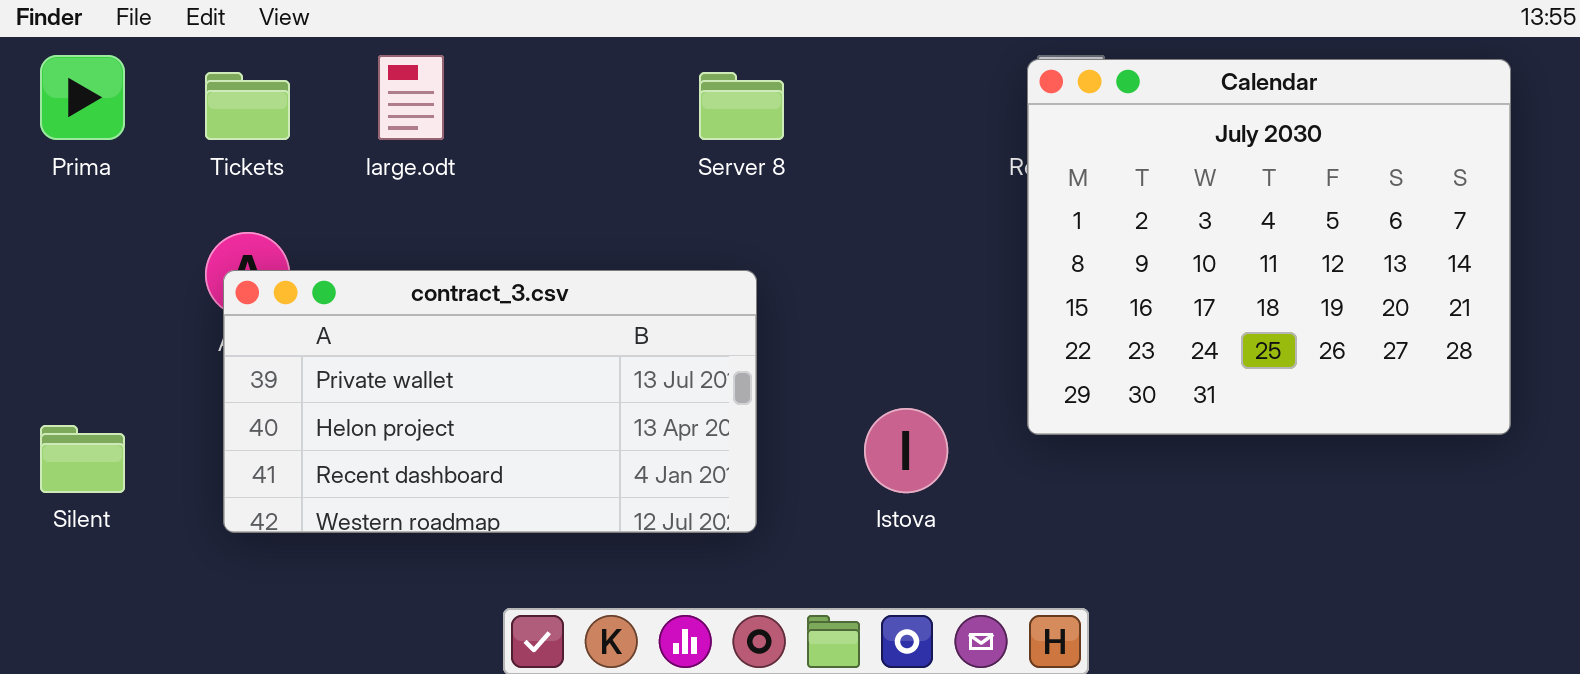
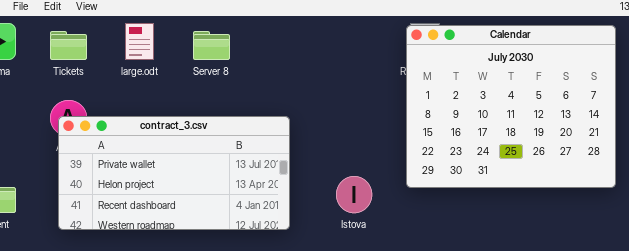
Server 8: [699,72,784,140] -> [193,31,230,60], moved

